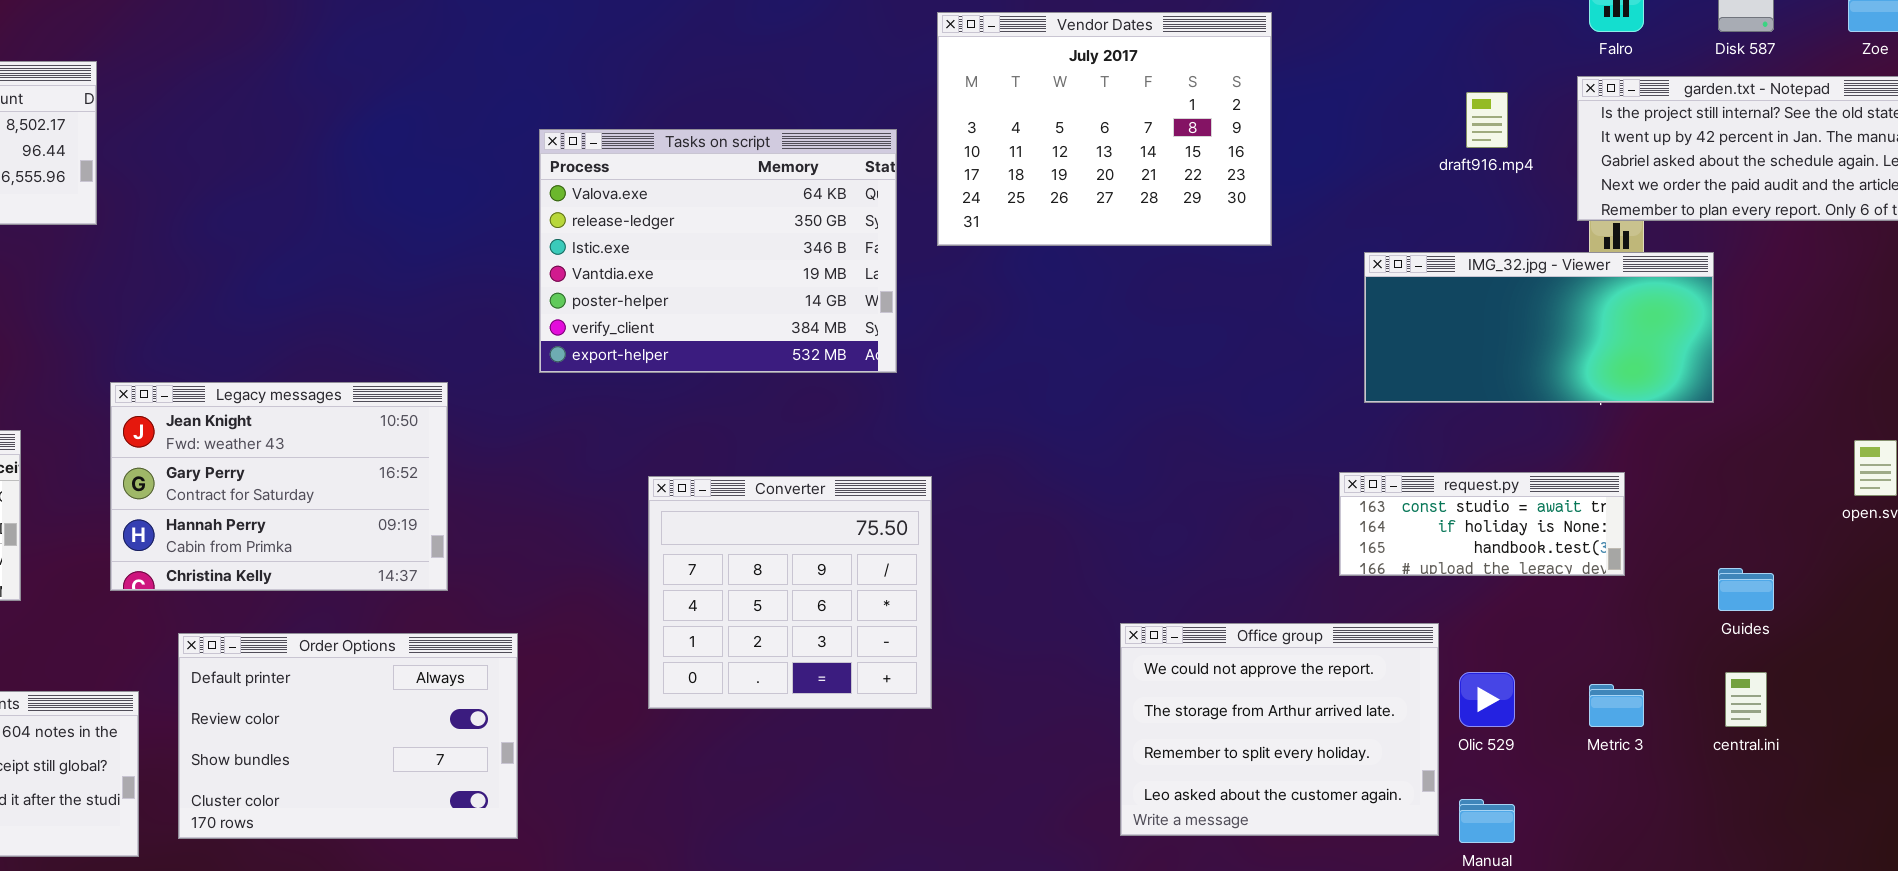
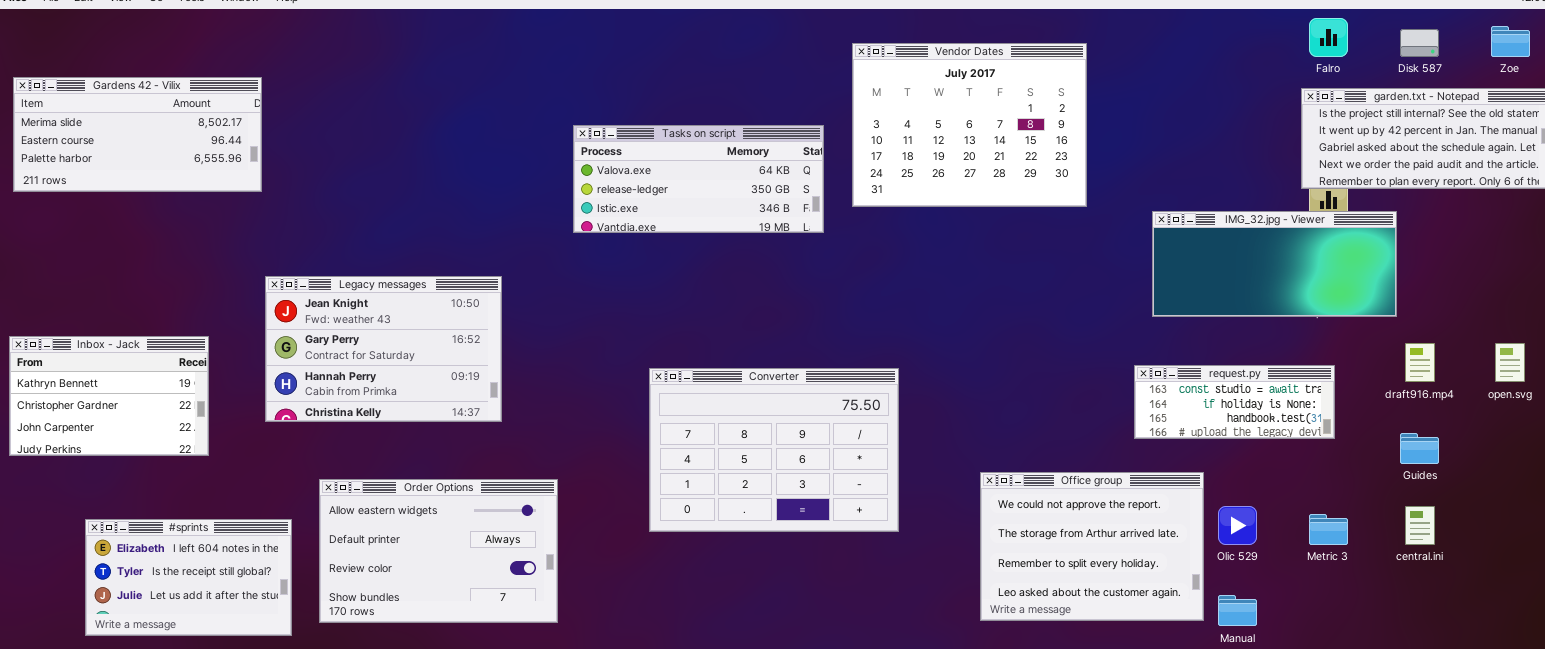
draft916.mp4: [1466,92,1508,148] -> [1405,343,1435,382], moved
Tasks on script: [539,129,897,373] -> [573,125,824,233], resized
Legacy messages: [110,382,448,591] -> [265,276,502,422], moved
Converter: [648,476,932,709] -> [649,368,899,532], resized
Order Options: [178,633,518,839] -> [319,479,558,623], scrolled up 1 row

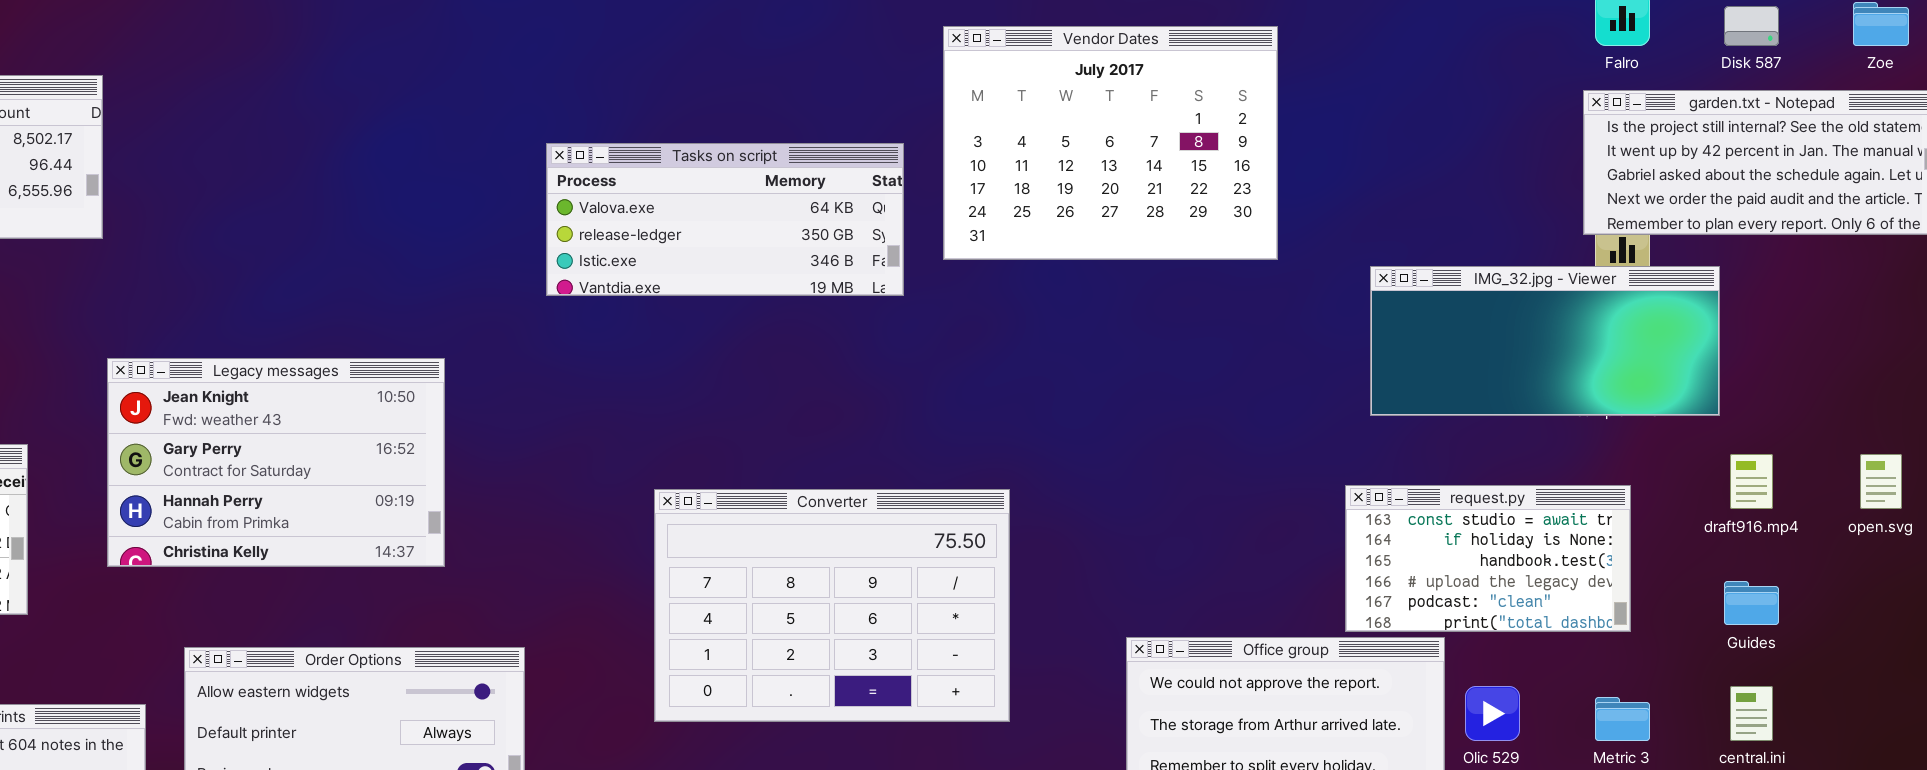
request.py: [1134,365,1335,439] -> [1345,485,1631,632], resized

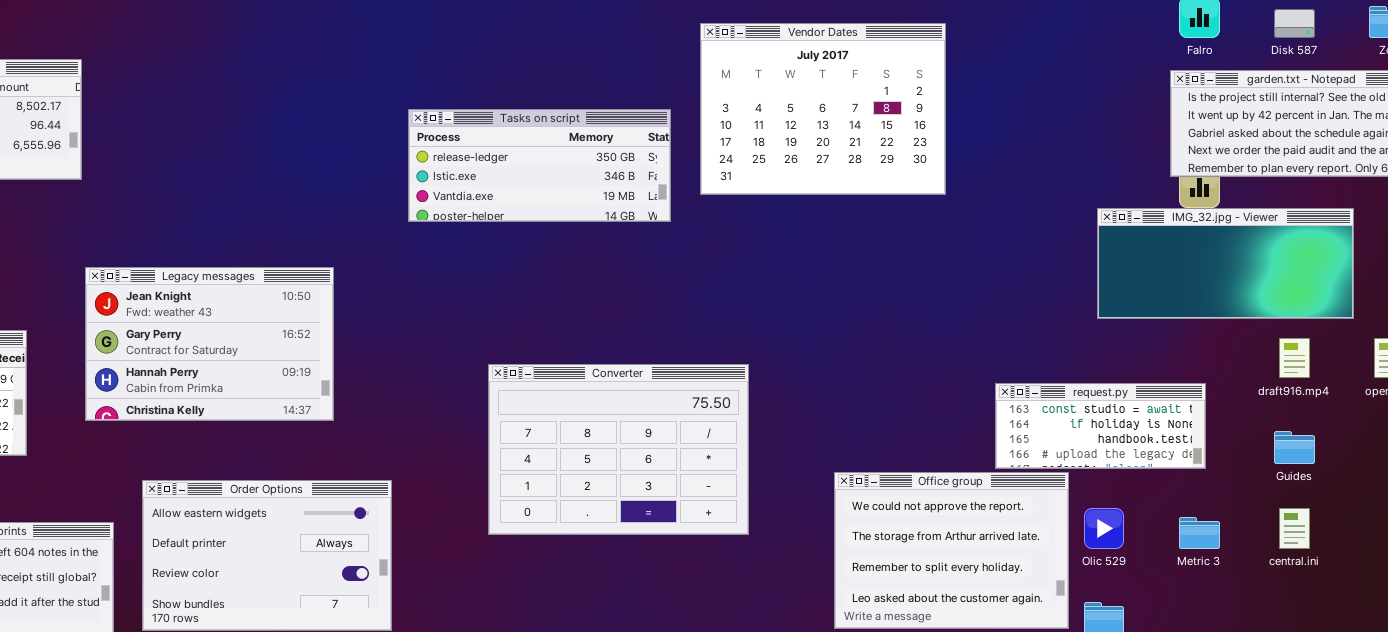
Tasks on script: [546,143,904,296] -> [408,109,671,222], scrolled down 1 row
IMG_32.jpg - Viewer: [1370,266,1720,416] -> [1097,208,1354,319], moved
request.py: [1345,485,1631,632] -> [995,383,1206,469], resized

